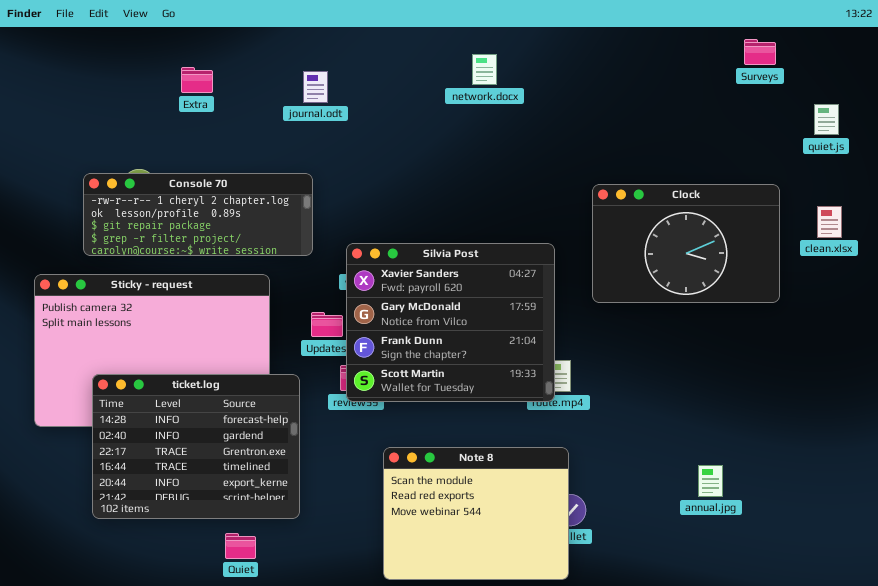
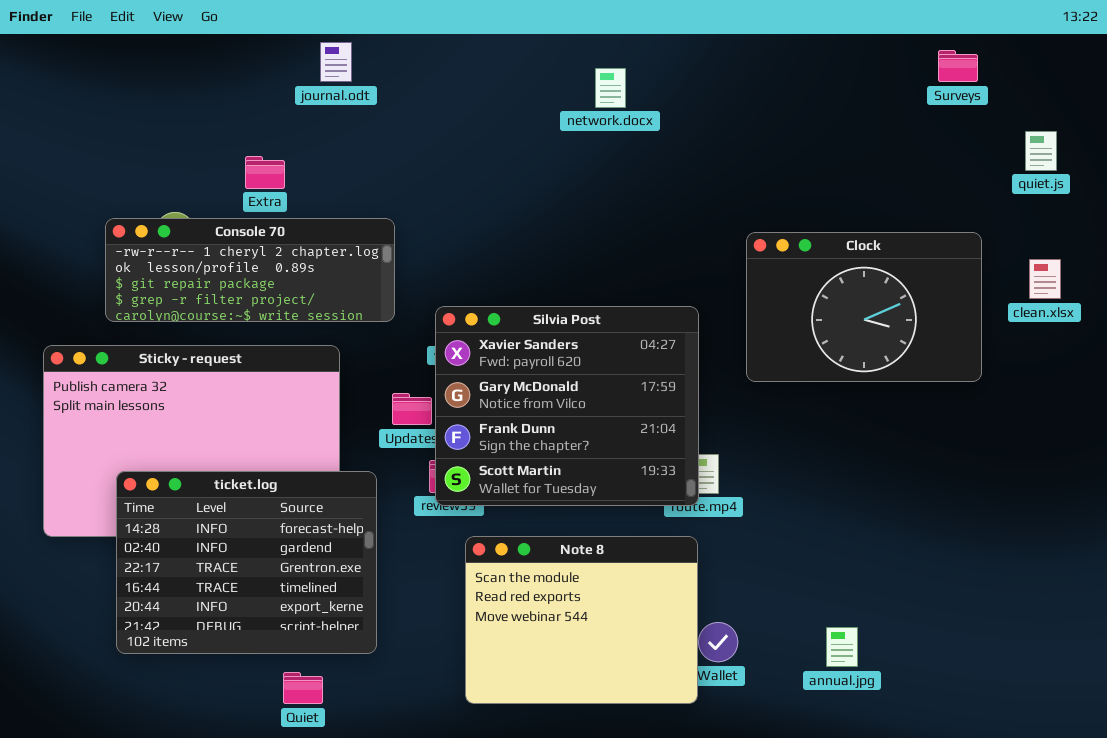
Extra: [181,67,213,93] -> [245,156,285,189], moved
journal.odt: [303,71,328,103] -> [320,42,352,82], moved
Note 8: [383,447,569,580] -> [465,536,698,704], moved
annual.jpg: [698,465,723,497] -> [826,627,858,667], moved

